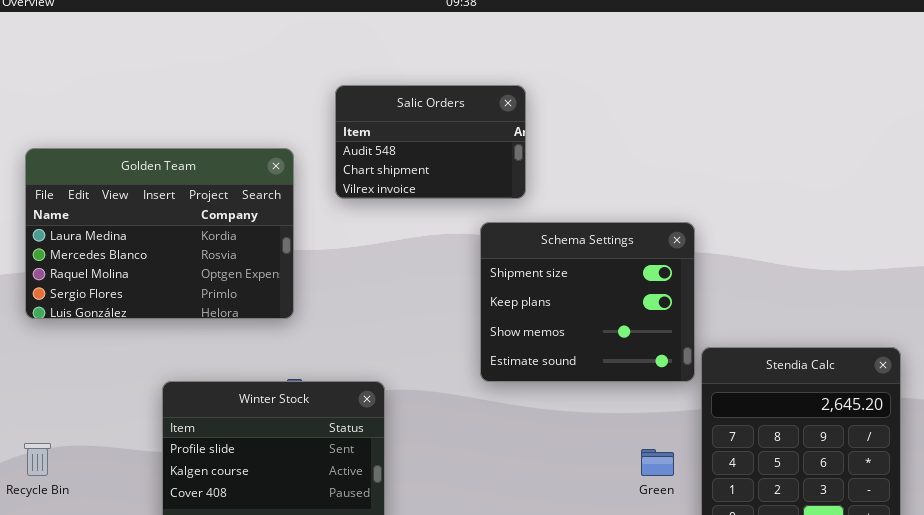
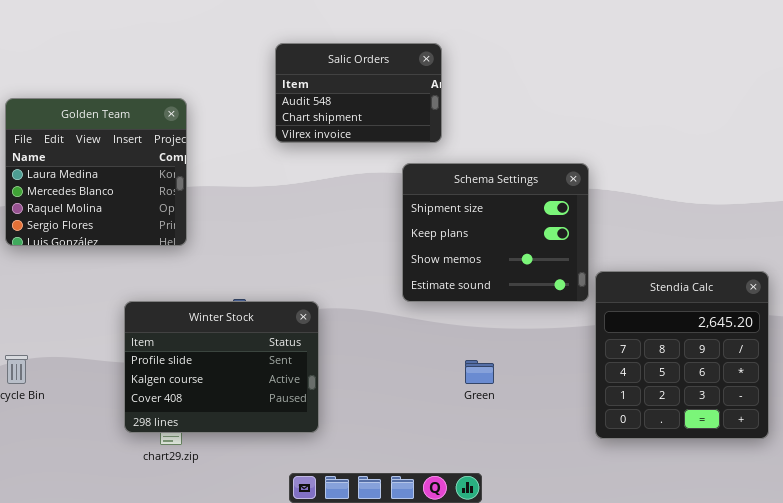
Golden Team: [25,148,294,319] -> [5,98,187,246], resized
Green: [641,449,674,476] -> [465,360,494,384], moved

